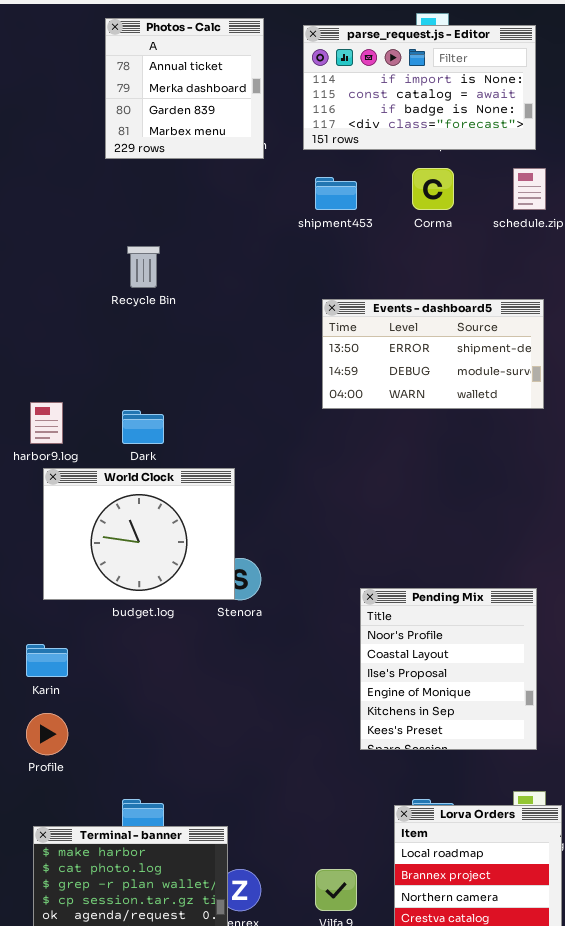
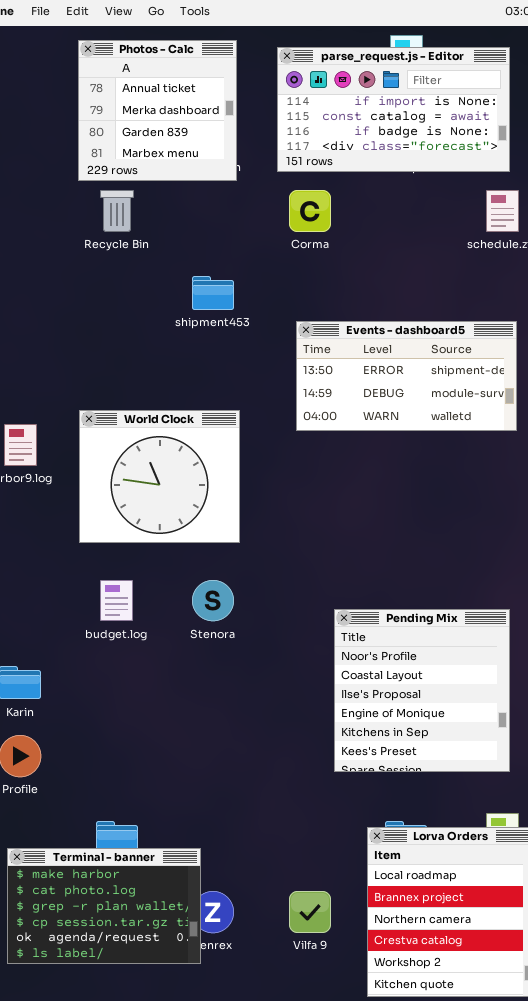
Corma: [412,168,454,210] -> [289,190,331,232], moved
shipment453: [315,177,357,210] -> [192,276,234,310], moved
Recycle Bin: [127,246,160,288] -> [100,190,134,232], moved
World Clock: [43,468,235,600] -> [79,410,240,543], moved, resized

